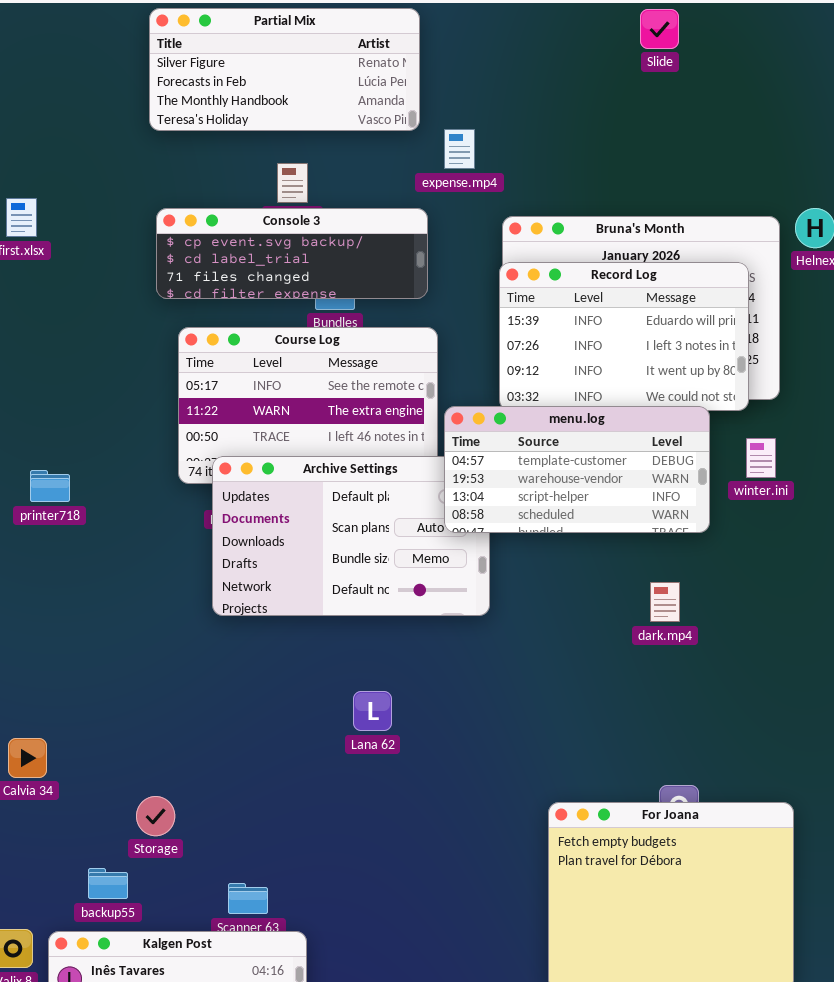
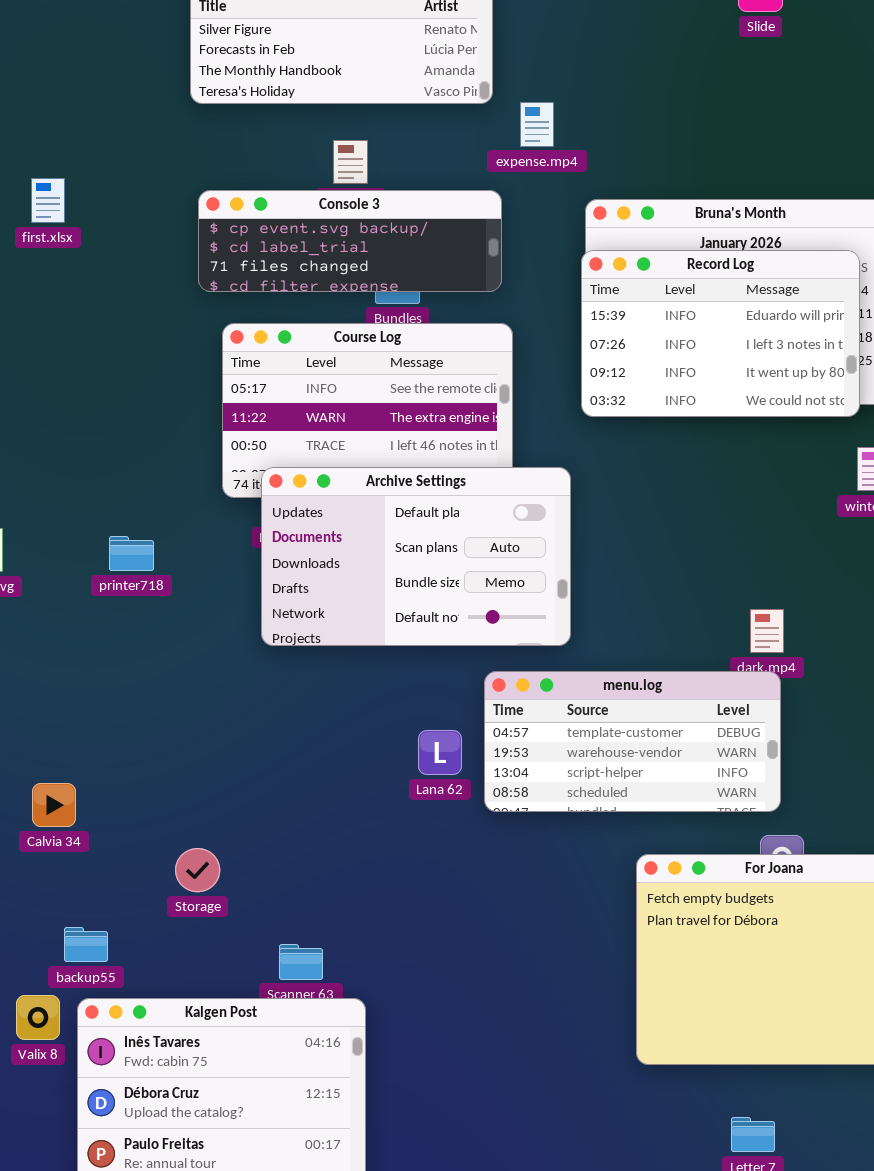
menu.log: [444,406,710,533] -> [484,671,781,812], moved
printer718: [30,470,70,502] -> [109,536,154,571], moved
backup55: [88,868,128,899] -> [64,927,108,962], moved

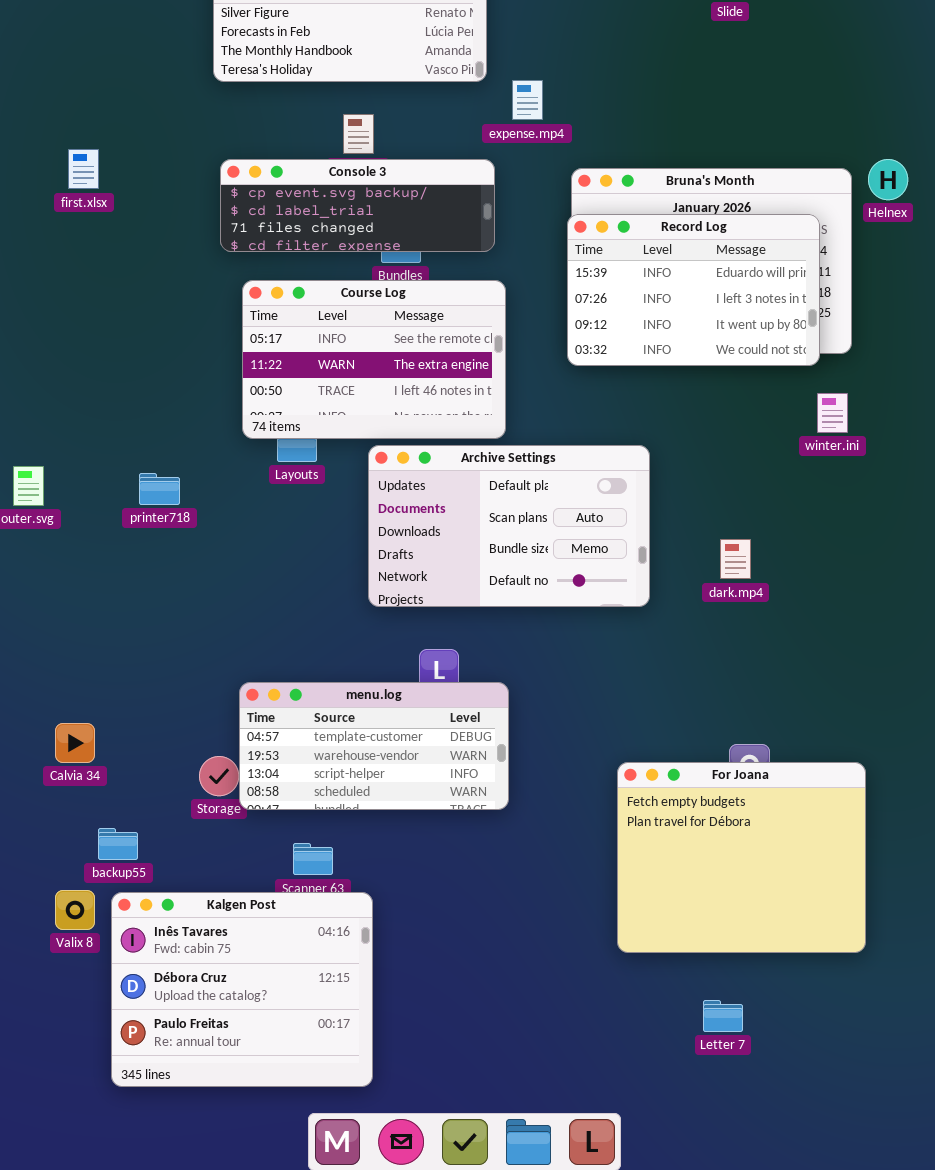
Archive Settings: [261,467,571,646] -> [368,445,650,607], moved
menu.log: [484,671,781,812] -> [239,682,509,810], moved
Calvia 34: [32,783,76,827] -> [55,723,95,763], moved

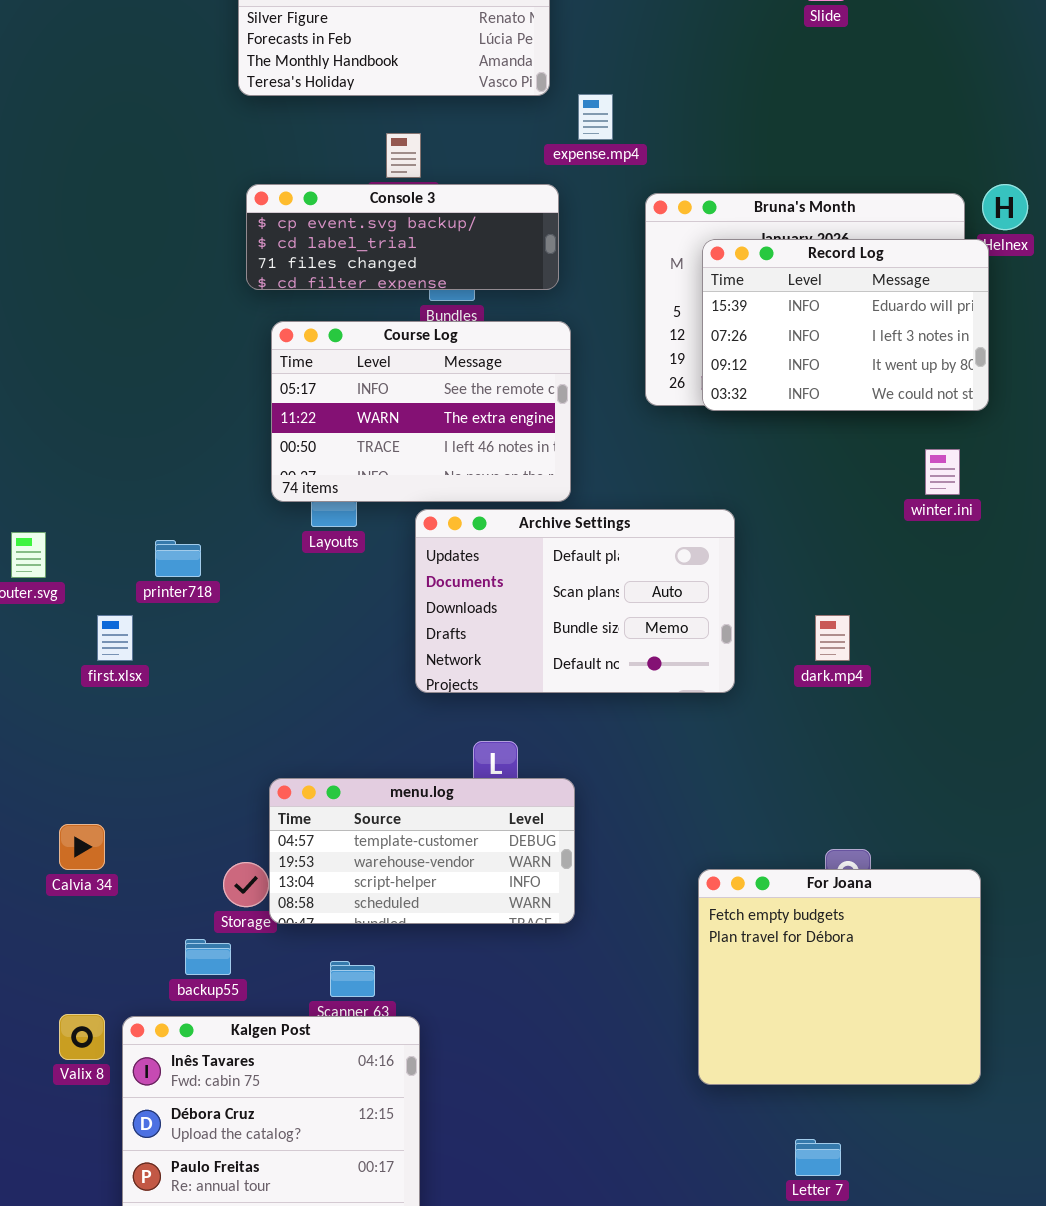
first.xlsx: [68,149,99,189] -> [97,615,133,661], moved
Record Log: [567,214,820,366] -> [702,239,989,411], moved
backup55: [98,828,138,860] -> [185,939,231,975], moved

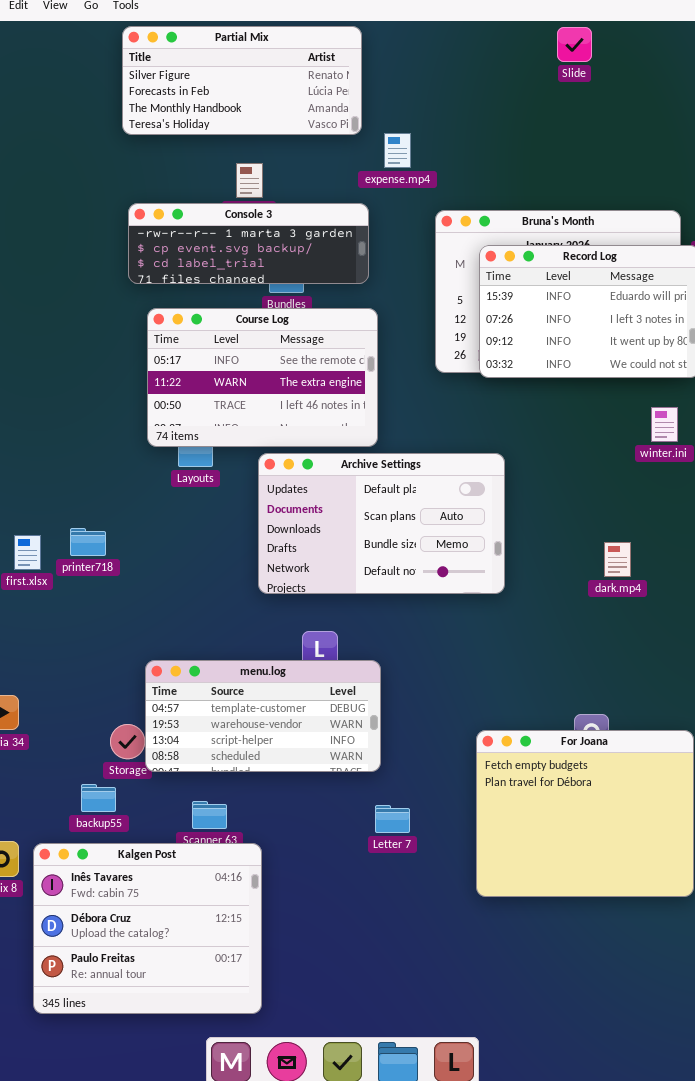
Console 3: [246,184,559,290] -> [128,203,369,284], scrolled up 1 row
printer718: [155,540,201,577] -> [70,528,106,556], moved
dark.mp4: [815,615,850,661] -> [604,542,631,577], moved
Letter 7: [795,1139,841,1176] -> [375,805,410,833], moved

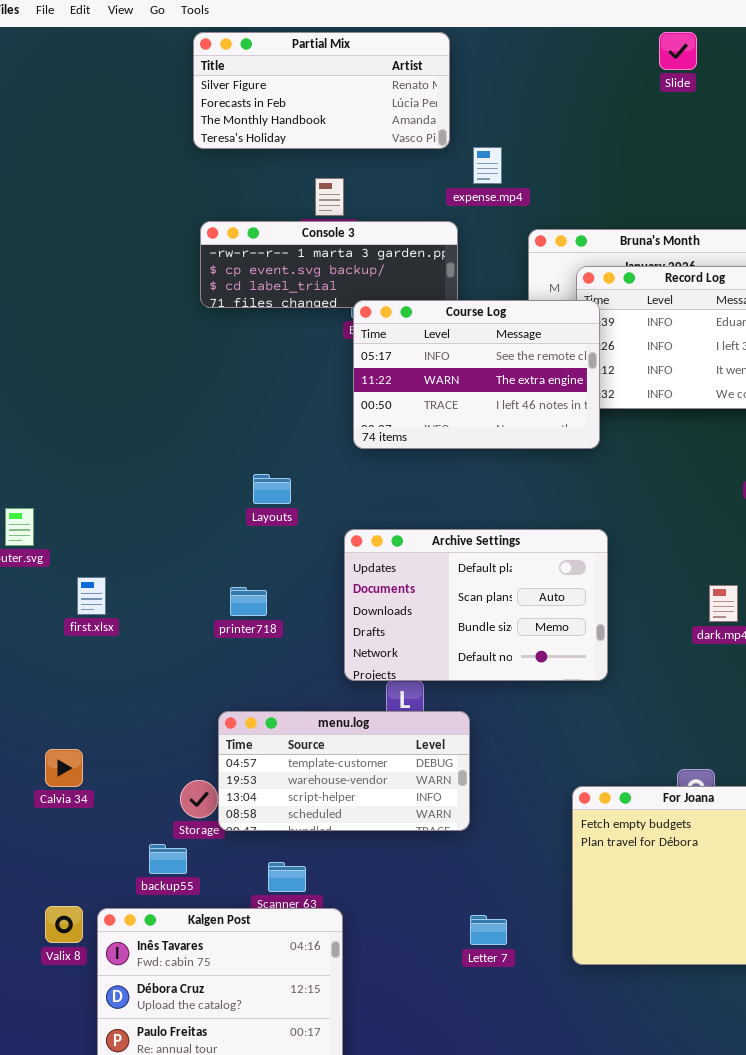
Course Log: [147,308,378,447] -> [353,300,600,449], moved
Archive Settings: [258,453,505,594] -> [344,529,608,681], moved
printer718: [70,528,106,556] -> [230,587,267,616], moved
Letter 7: [375,805,410,833] -> [470,915,507,945], moved

